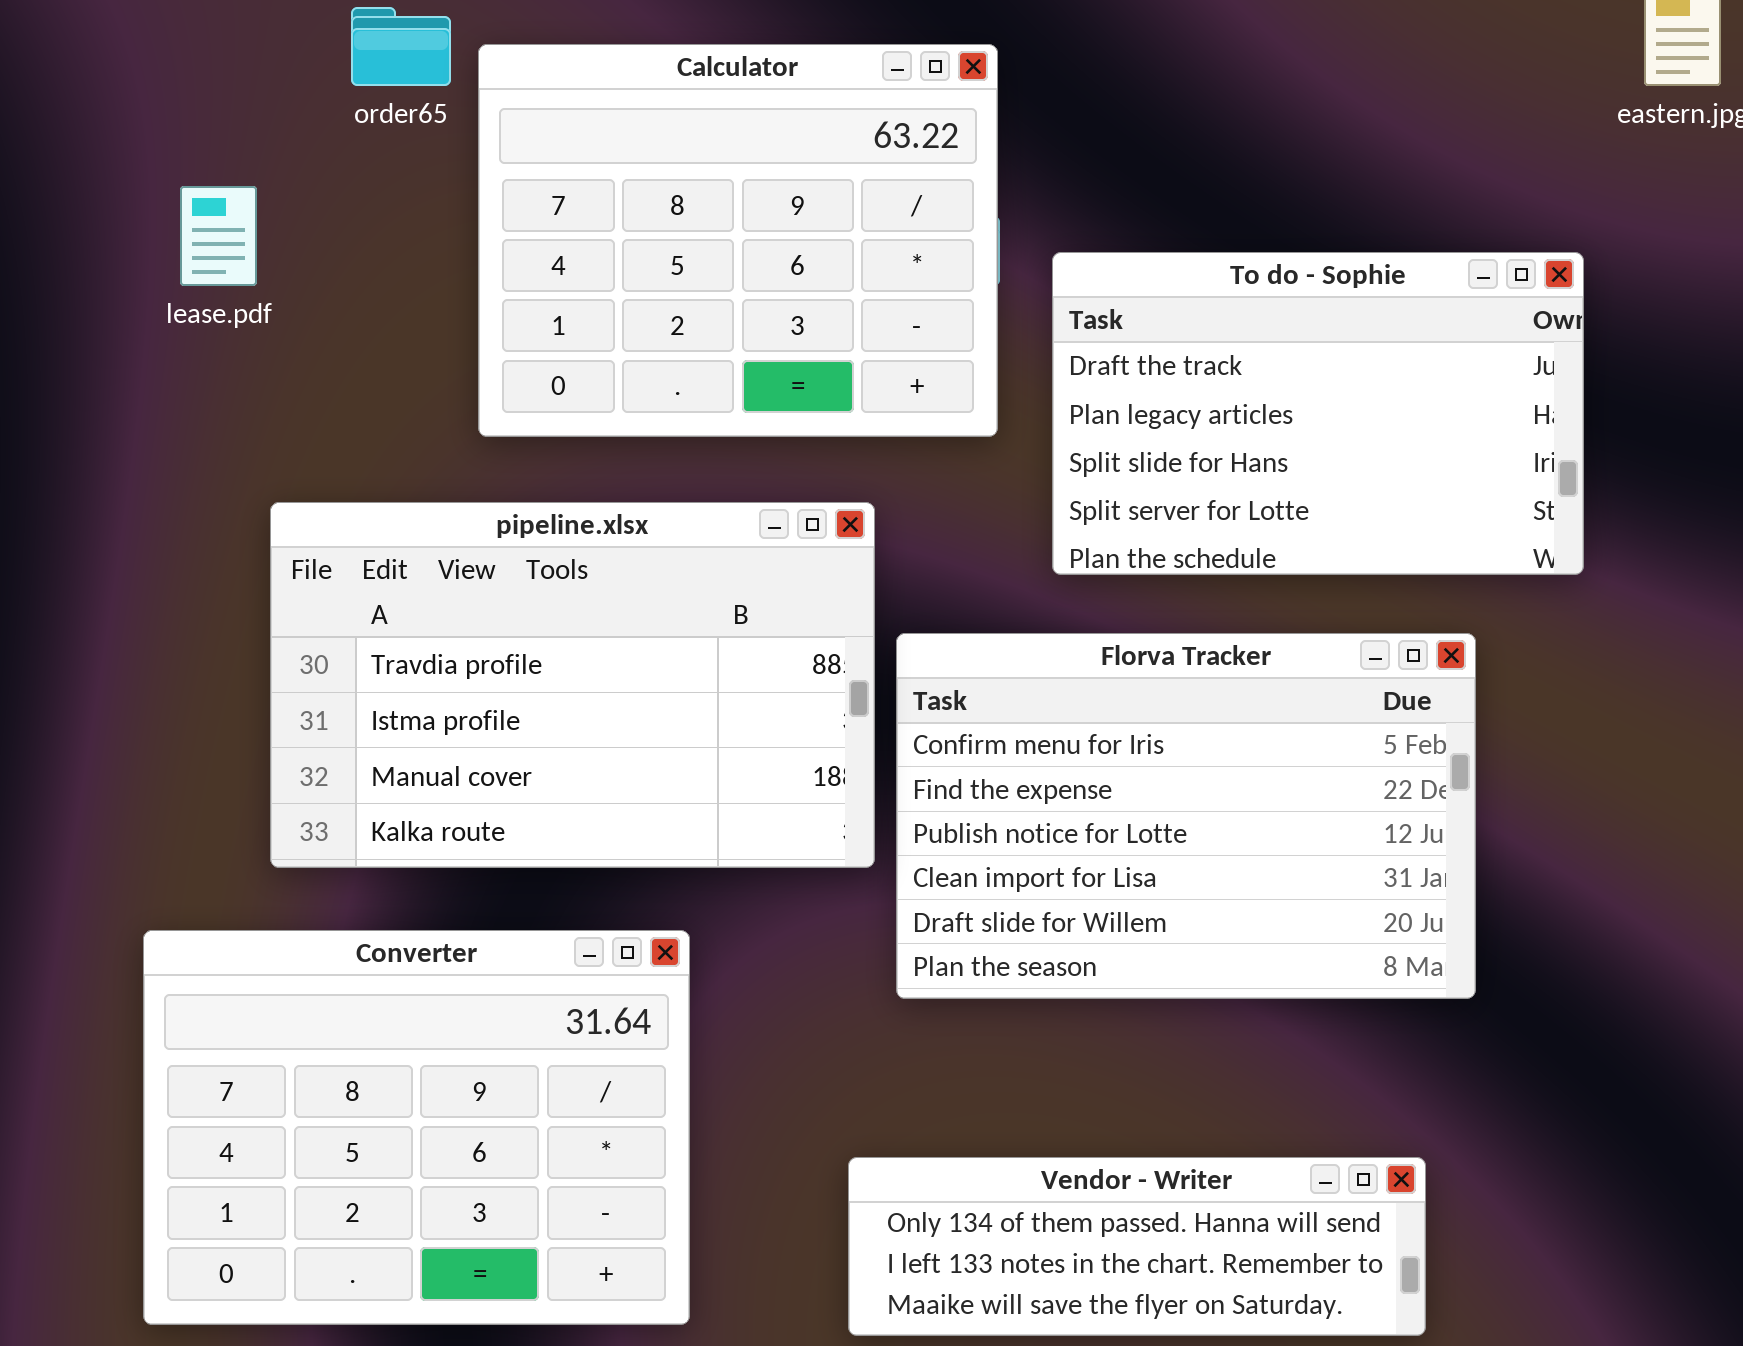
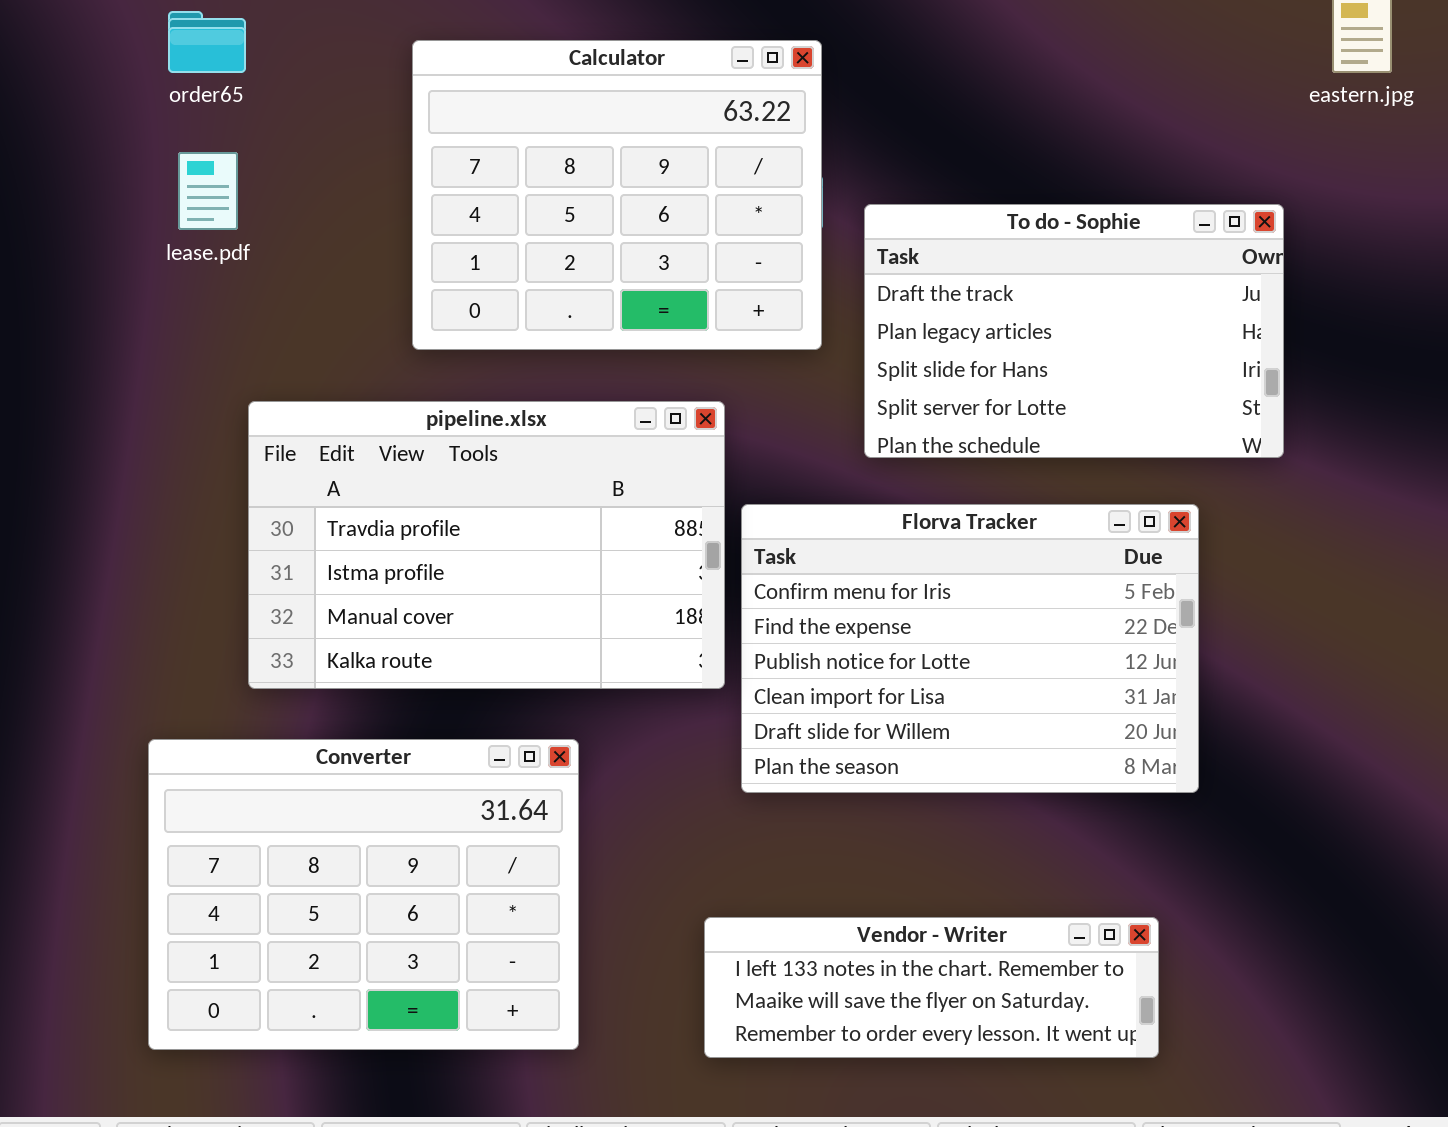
order65: [351,7,451,86] -> [168,11,246,73], moved
Vendor - Writer: [848,1157,1426,1336] -> [704,917,1159,1058], scrolled down 1 row

